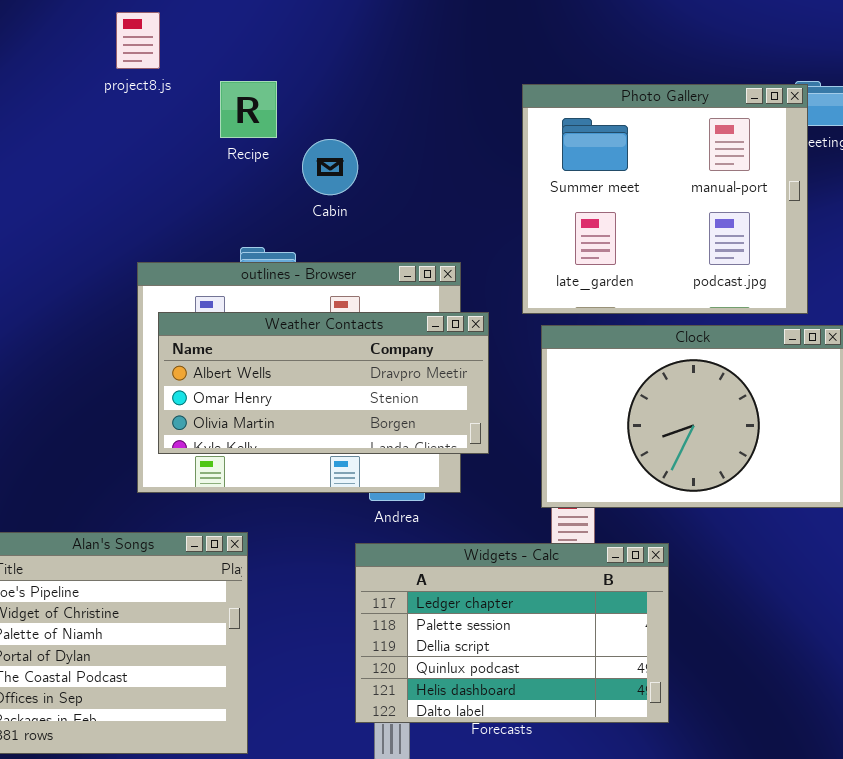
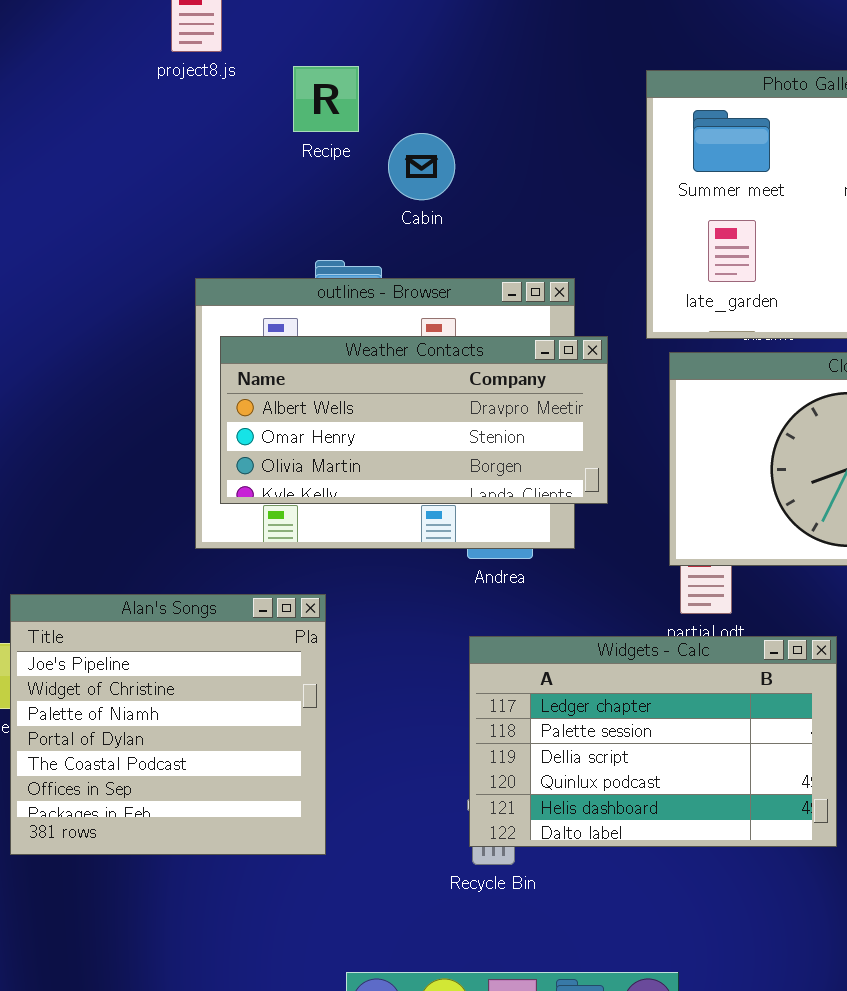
Widgets - Calc: [355,543,669,723] -> [469,636,837,847], moved

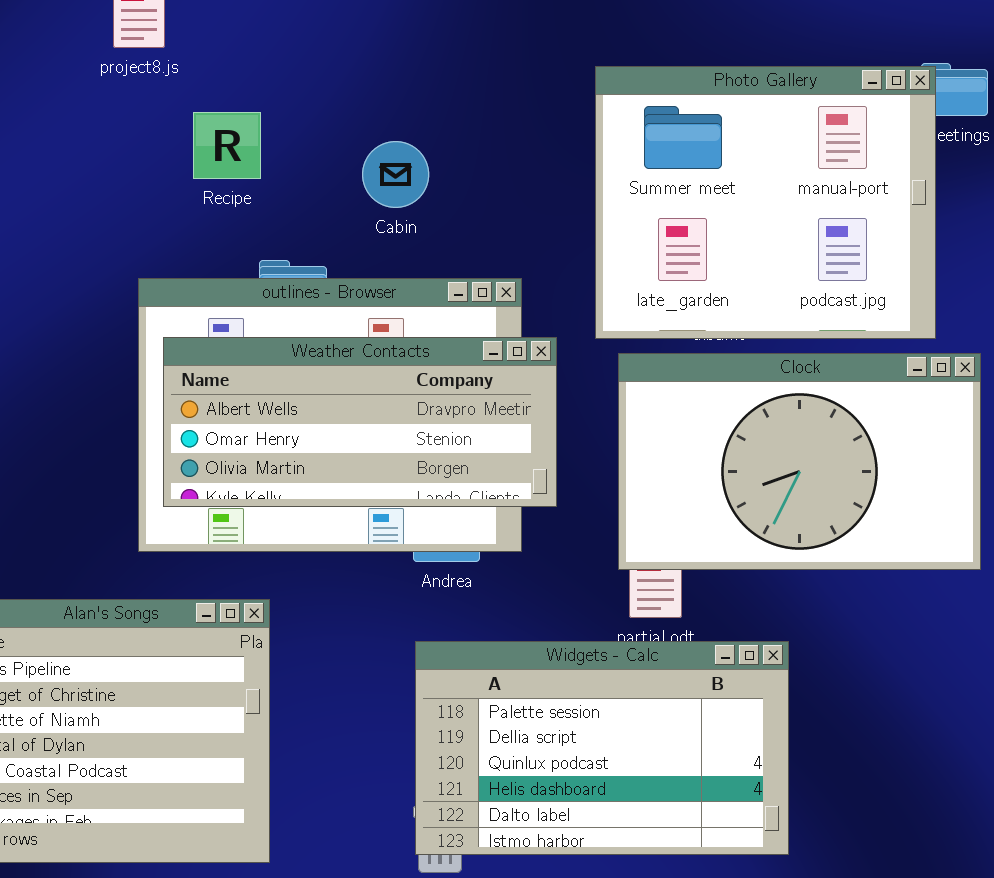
Recipe: [293,66,359,132] -> [193,112,261,179], moved
Cabin: [388,133,455,200] -> [362,141,429,208], moved
Widgets - Calc: [469,636,837,847] -> [415,641,789,855], scrolled down 1 row

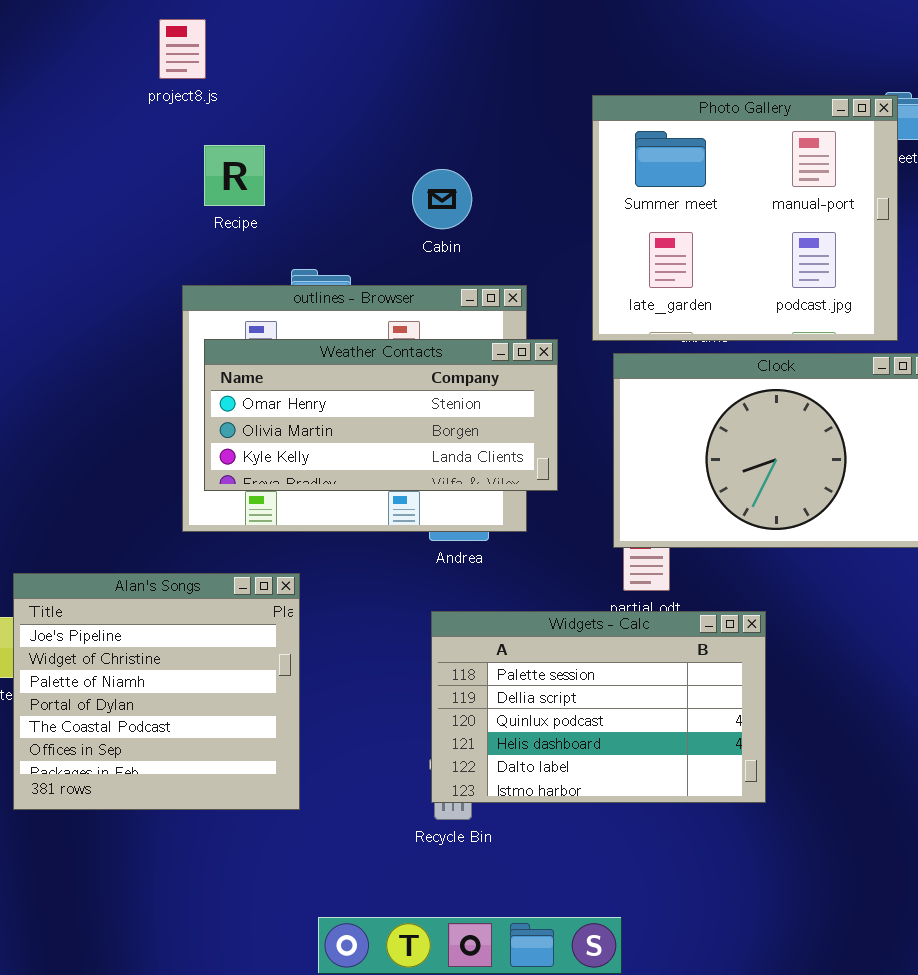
Recipe: [193,112,261,179] -> [204,145,265,206], moved
Cabin: [362,141,429,208] -> [412,169,472,229], moved
Weather Contacts: [163,337,557,507] -> [204,339,558,491], scrolled down 1 row

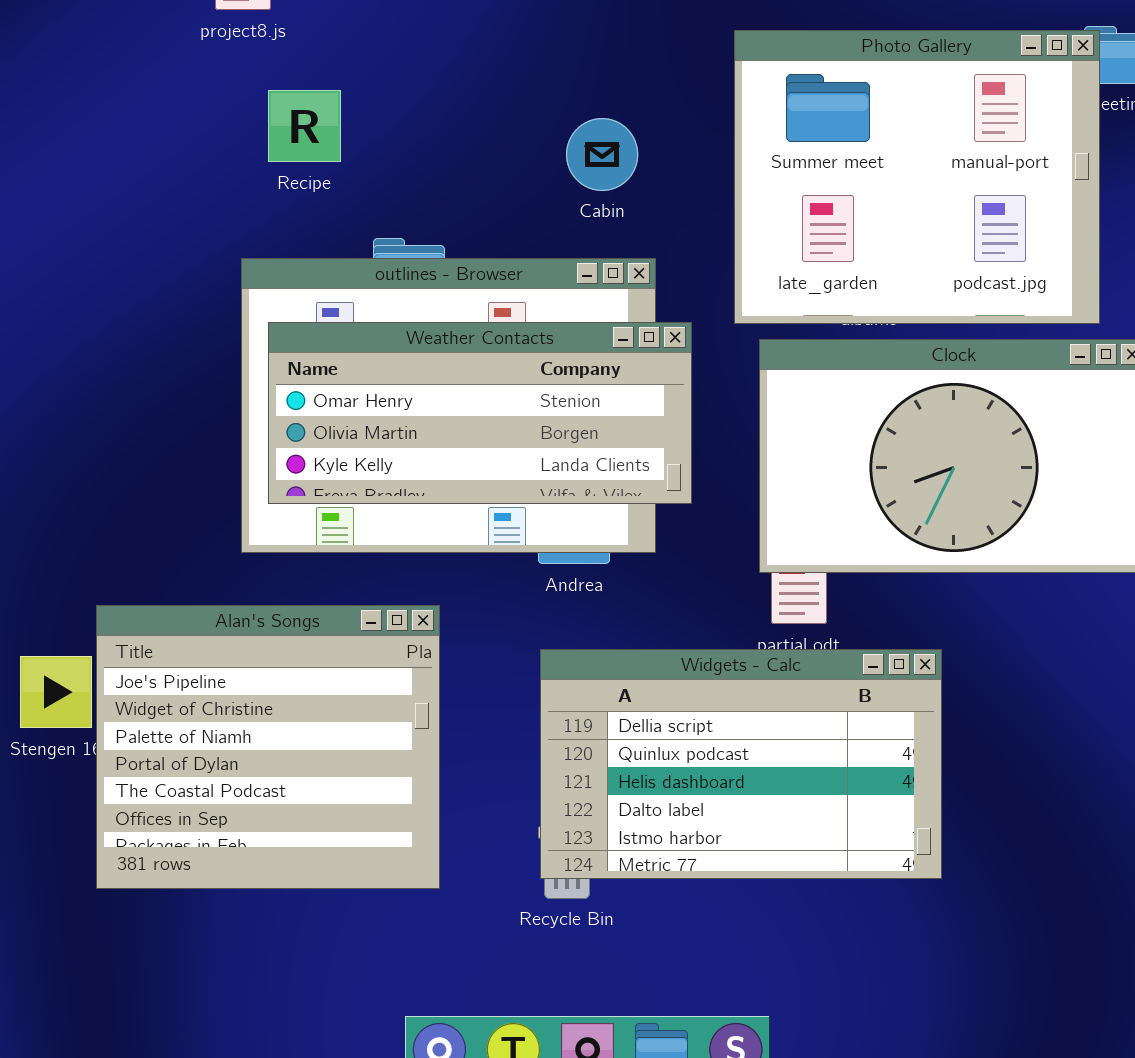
Cabin: [412,169,472,229] -> [566,118,638,191], moved
Alan's Songs: [13,573,300,810] -> [96,605,440,889], moved
Widgets - Calc: [431,611,766,803] -> [540,649,942,879], scrolled down 1 row

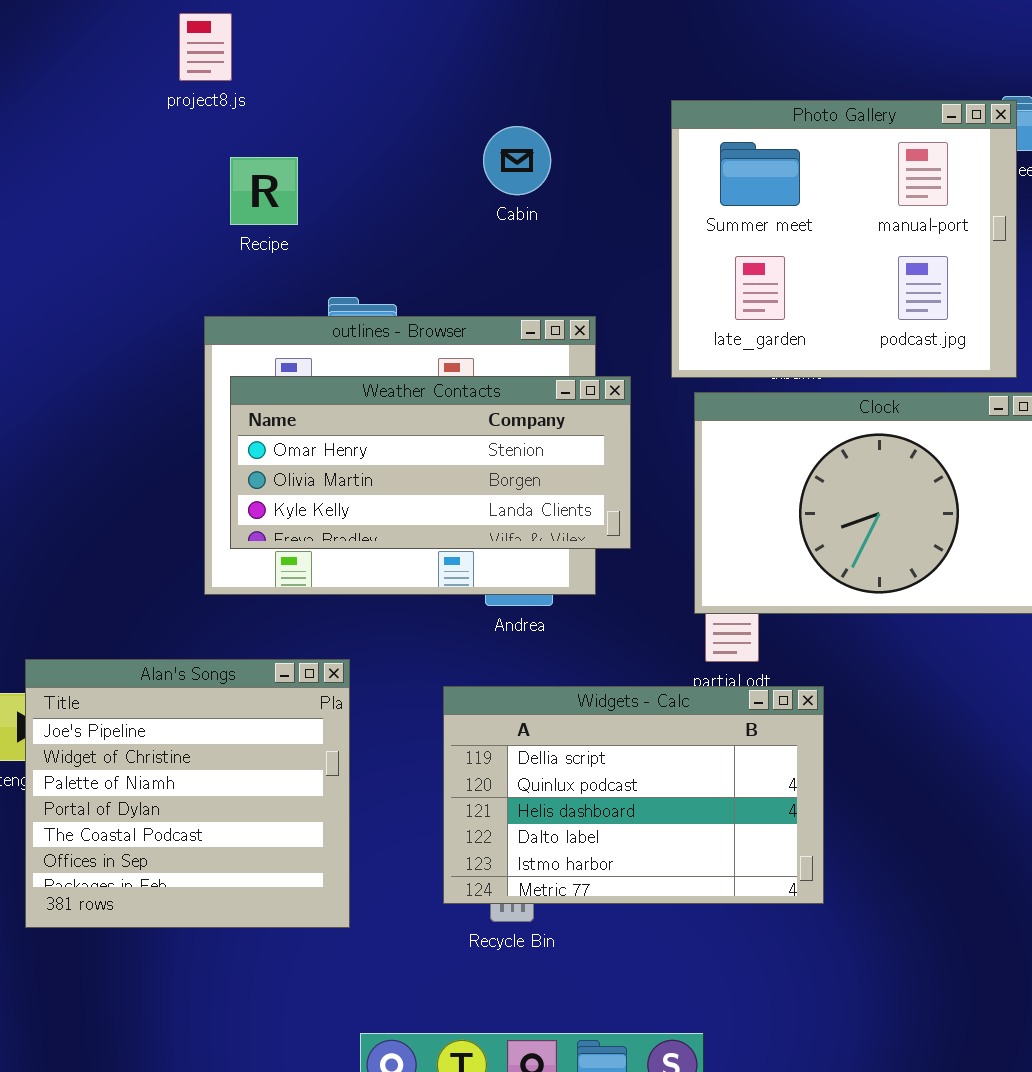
Cabin: [566,118,638,191] -> [483,126,551,195], moved
Alan's Songs: [96,605,440,889] -> [25,659,350,928], moved
Widgets - Calc: [540,649,942,879] -> [443,686,824,904], moved

